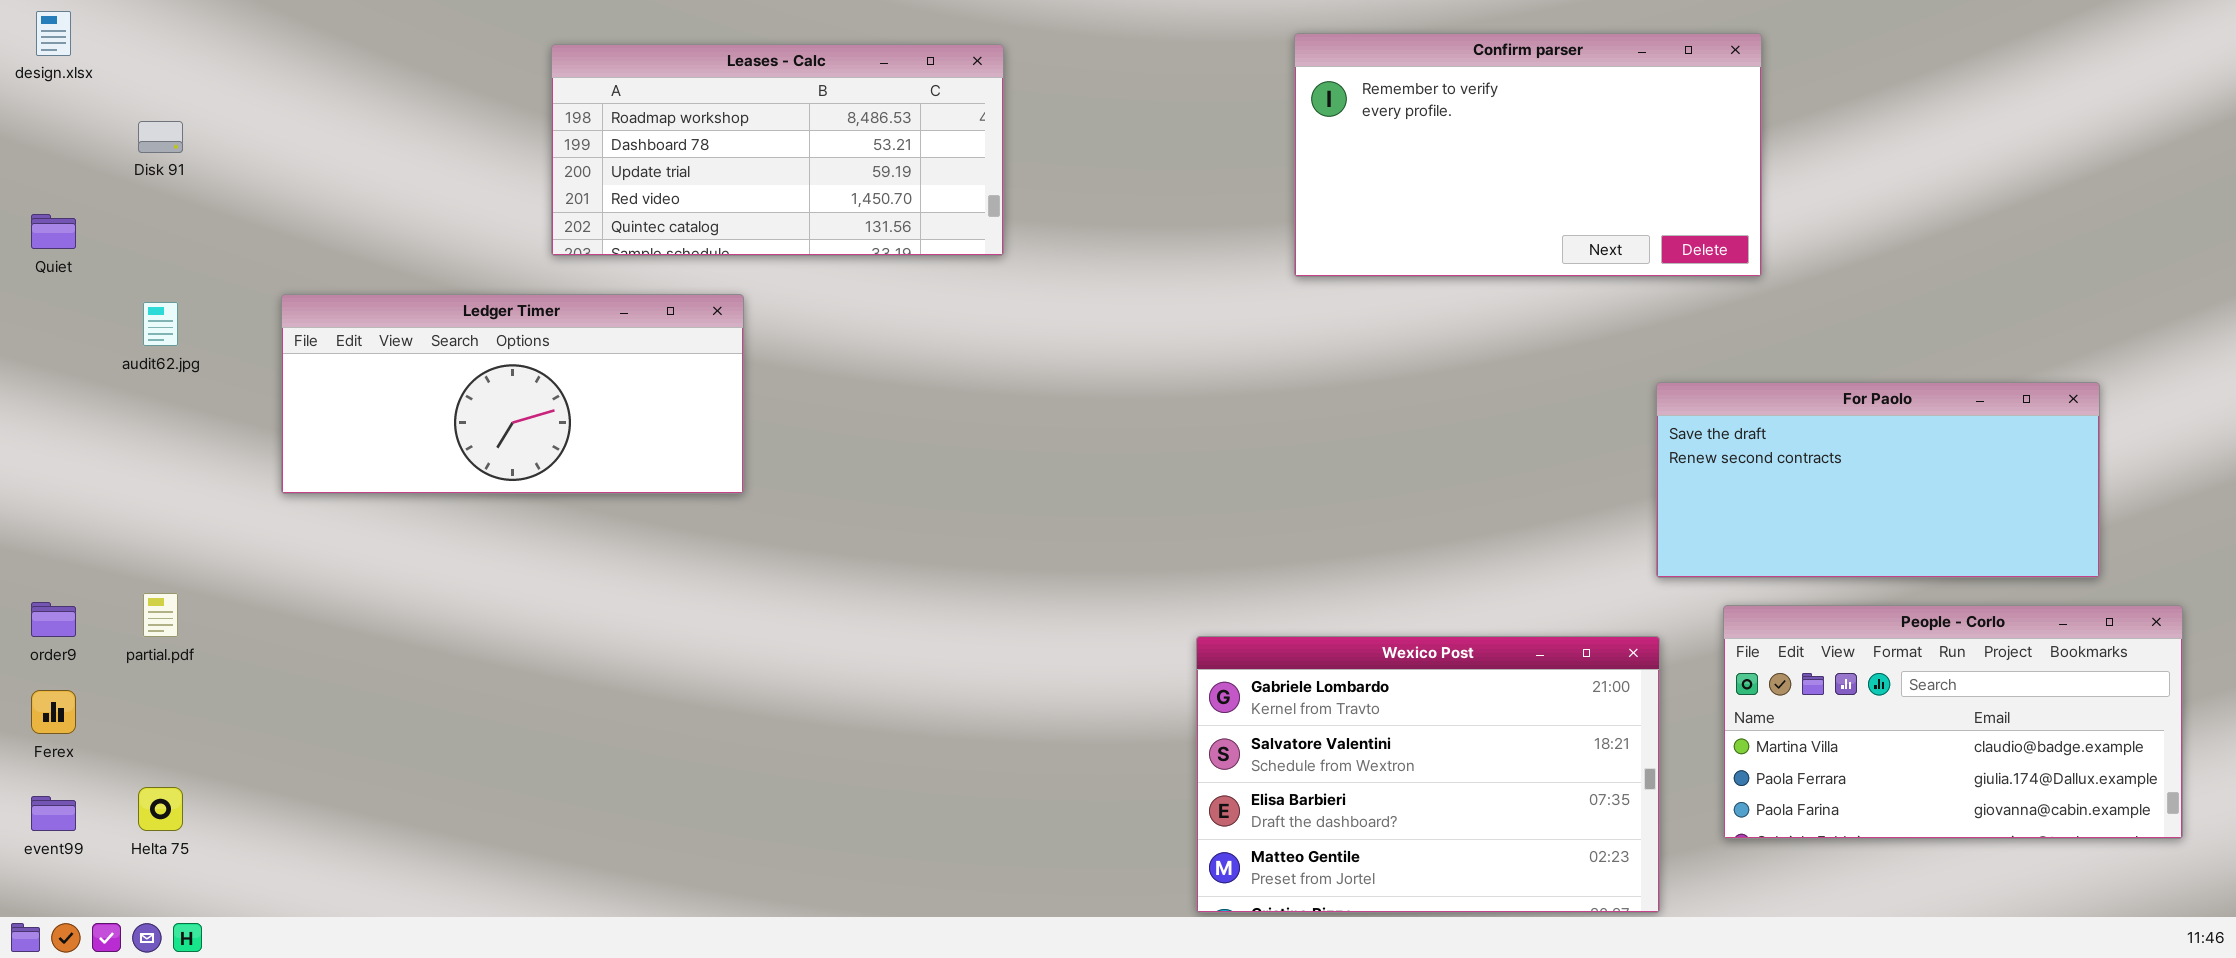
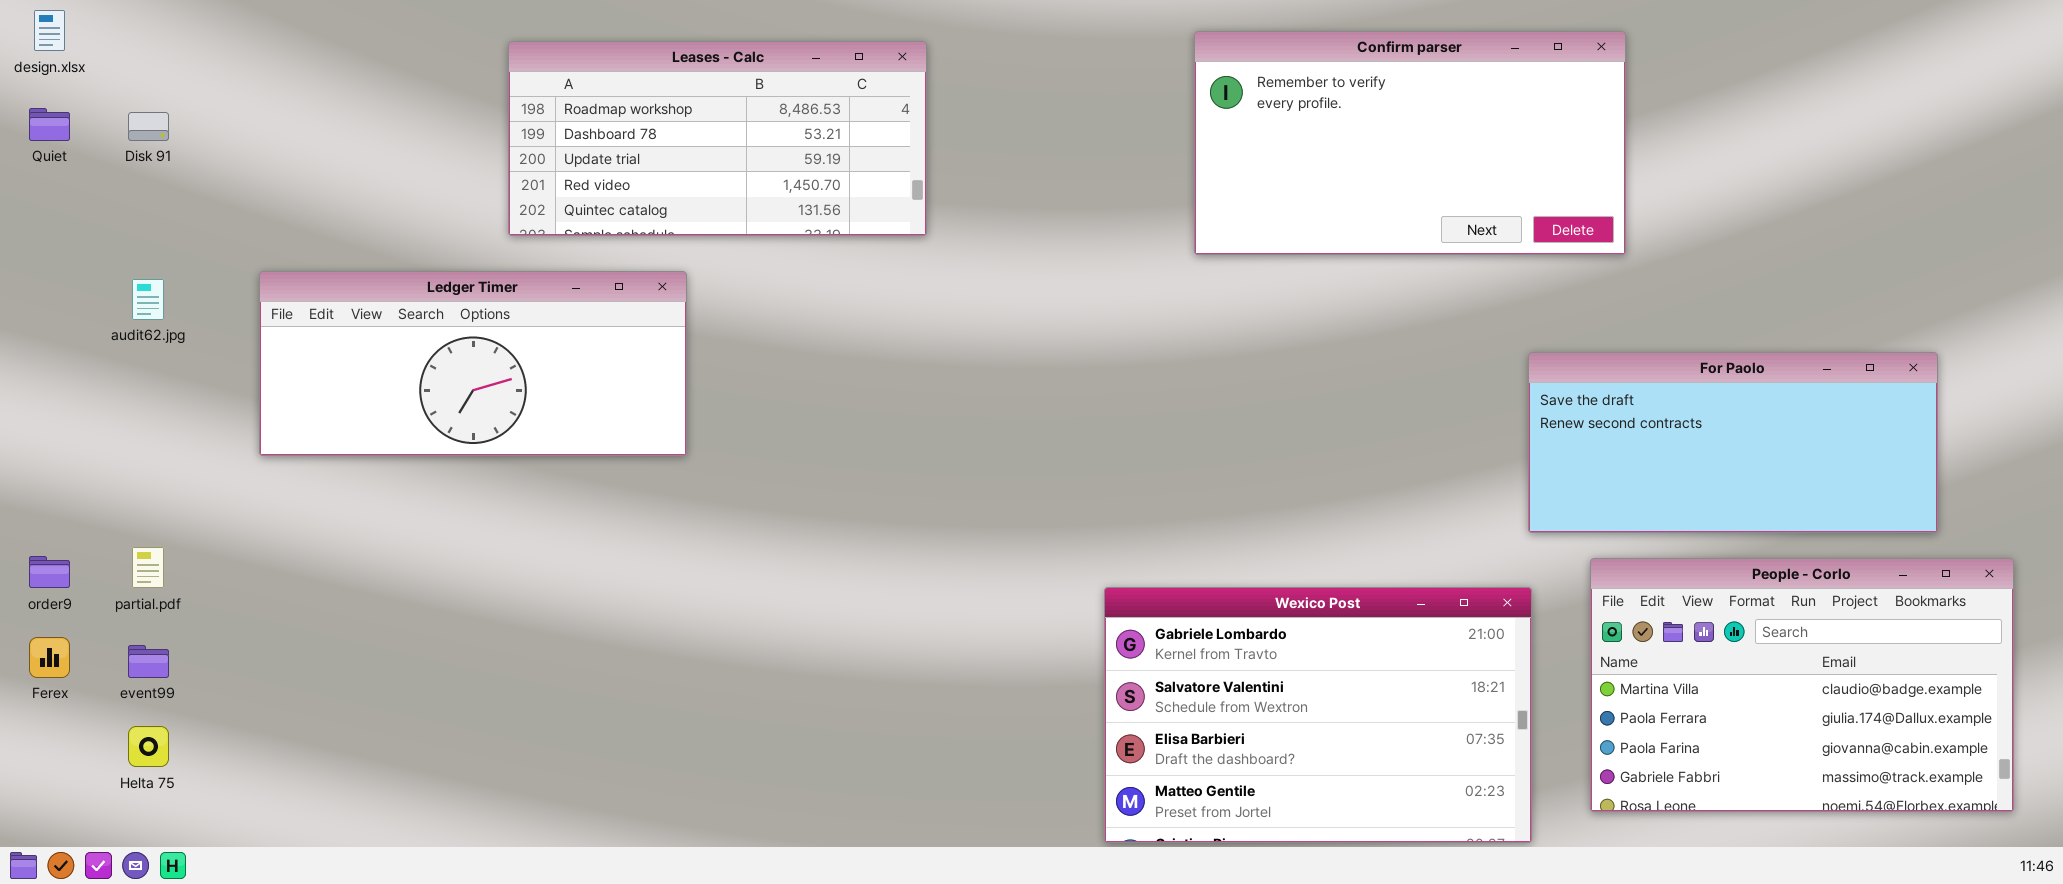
Quiet: [31,214,76,249] -> [29,108,70,141], moved
People - Corlo: [1723,605,2183,839] -> [1590,558,2014,812], resized
event99: [31,796,76,831] -> [128,645,169,678], moved

